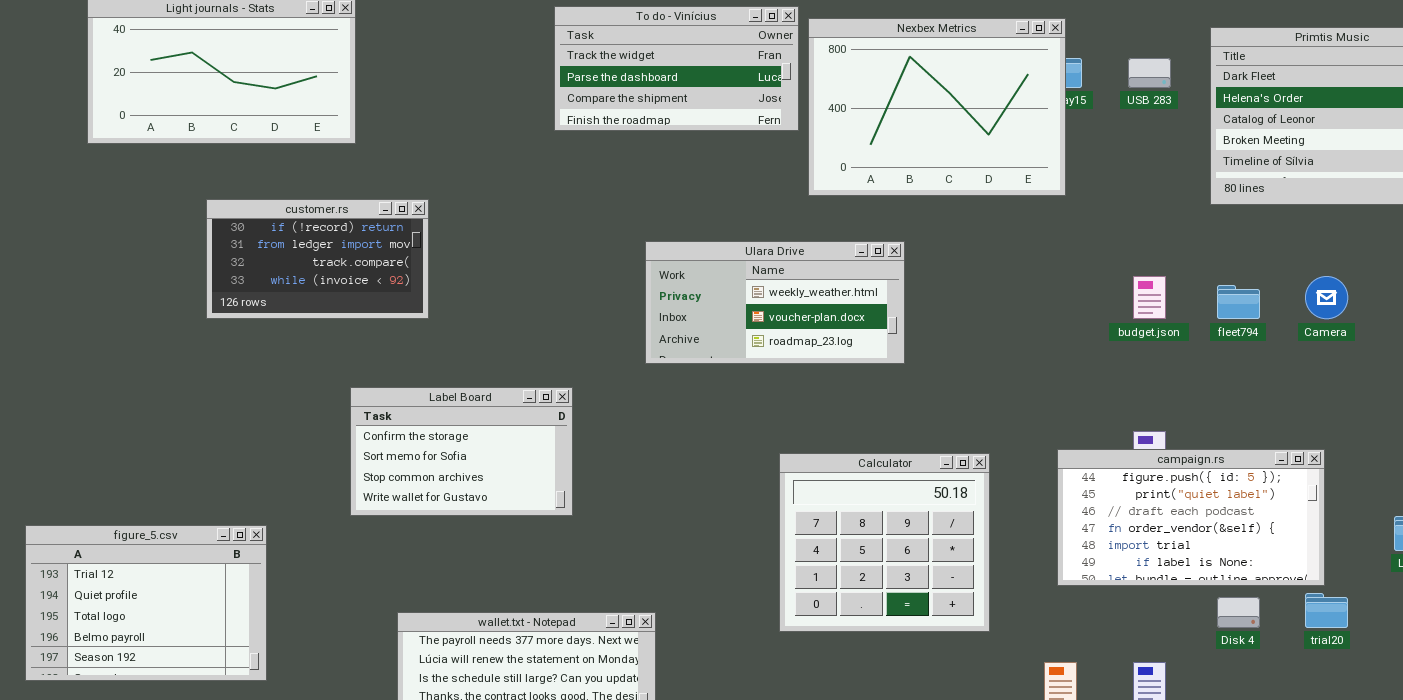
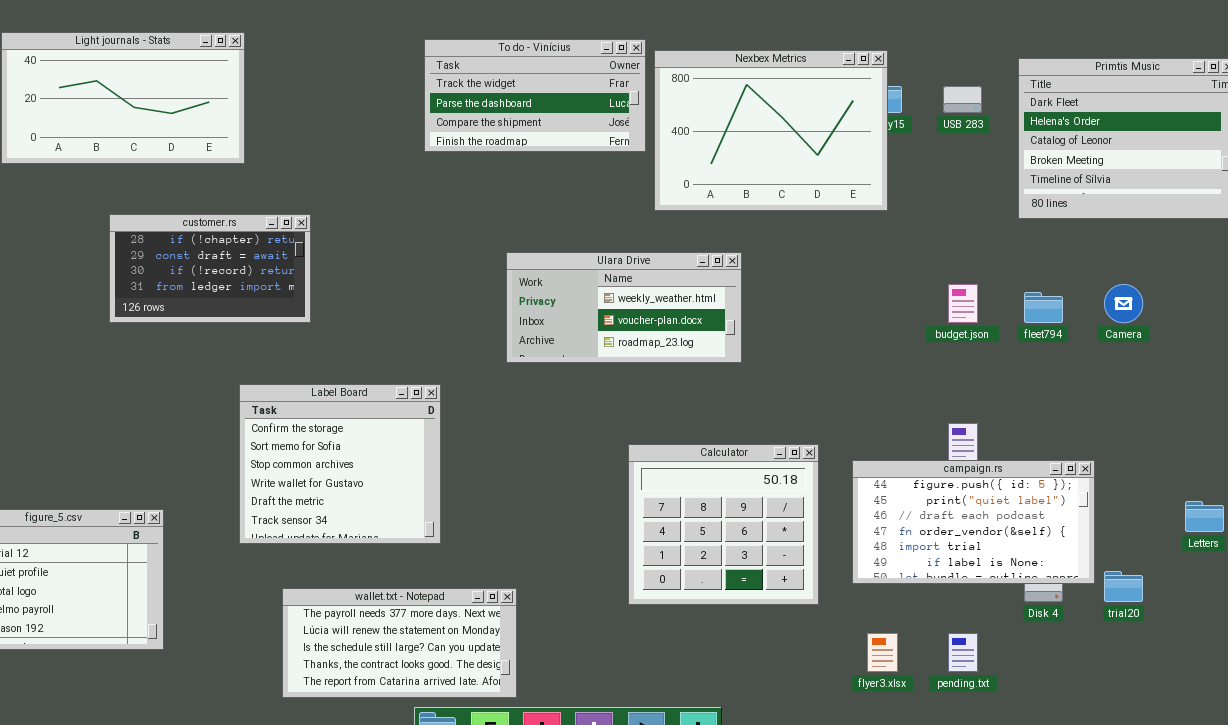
customer.rs: [206,199,429,319] -> [109,214,311,323], scrolled up 2 rows
Label Board: [350,387,573,516] -> [239,384,441,544], resized
campaign.rs: [1057,449,1325,586] -> [852,460,1095,584], moved

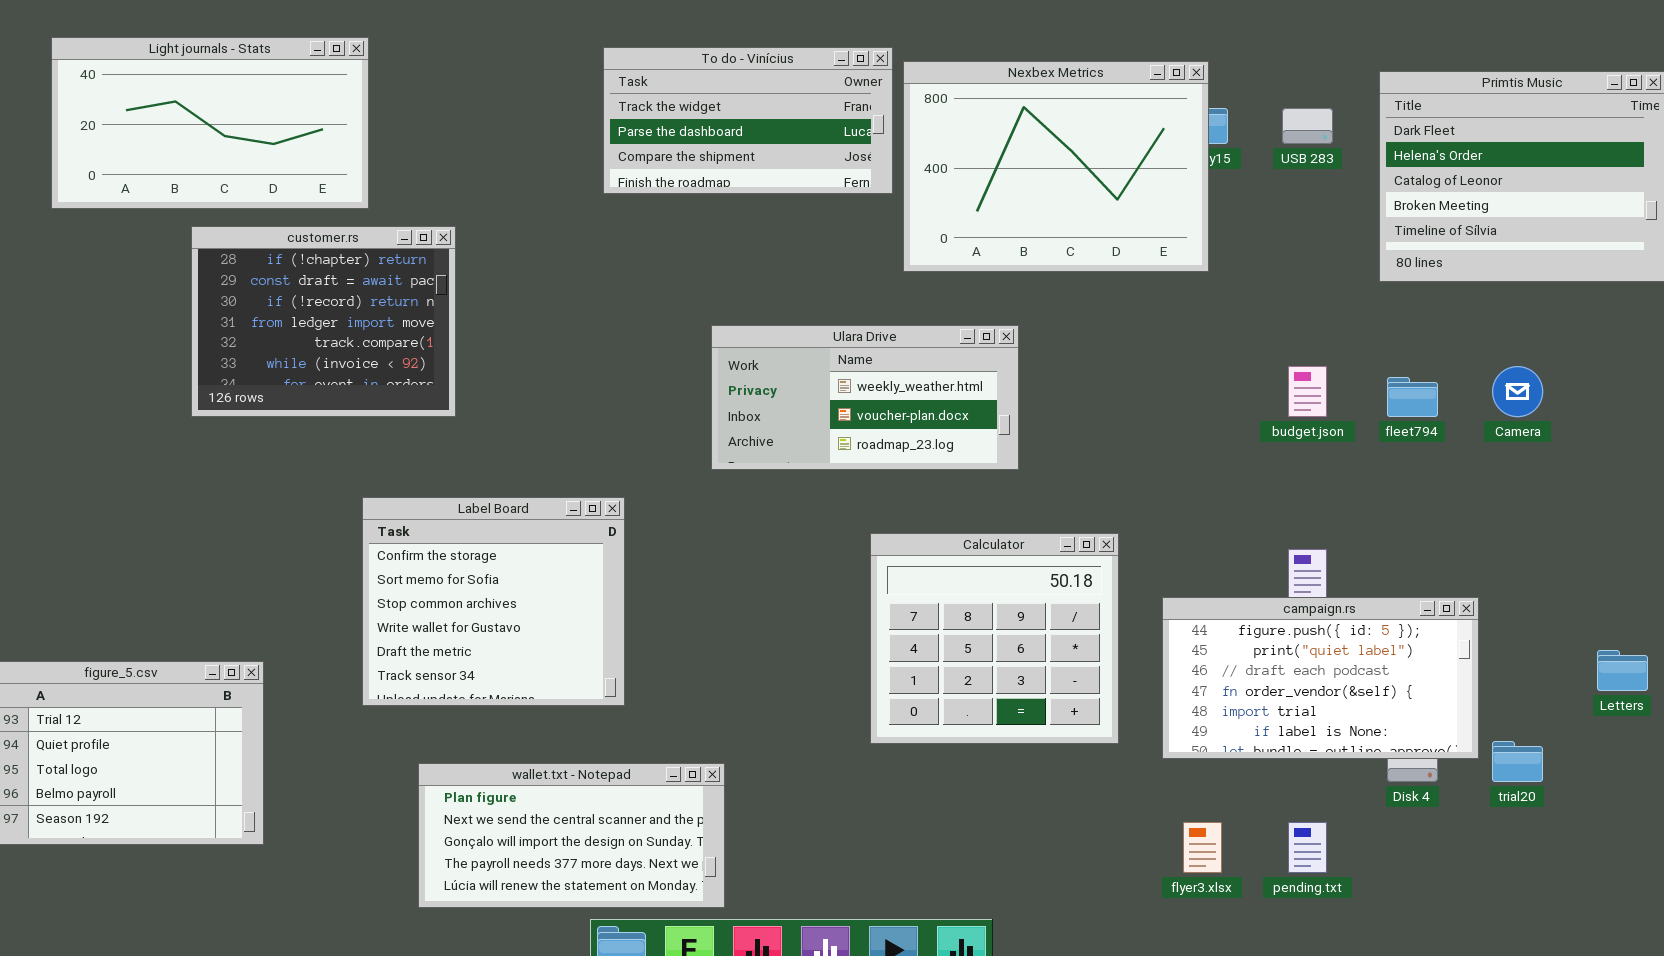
customer.rs: [109,214,311,323] -> [191,226,456,417], resized
Calculator: [628,444,819,605] -> [870,533,1119,744], moved
wallet.txt - Notepad: [282,588,517,698] -> [418,763,725,908], scrolled up 3 rows

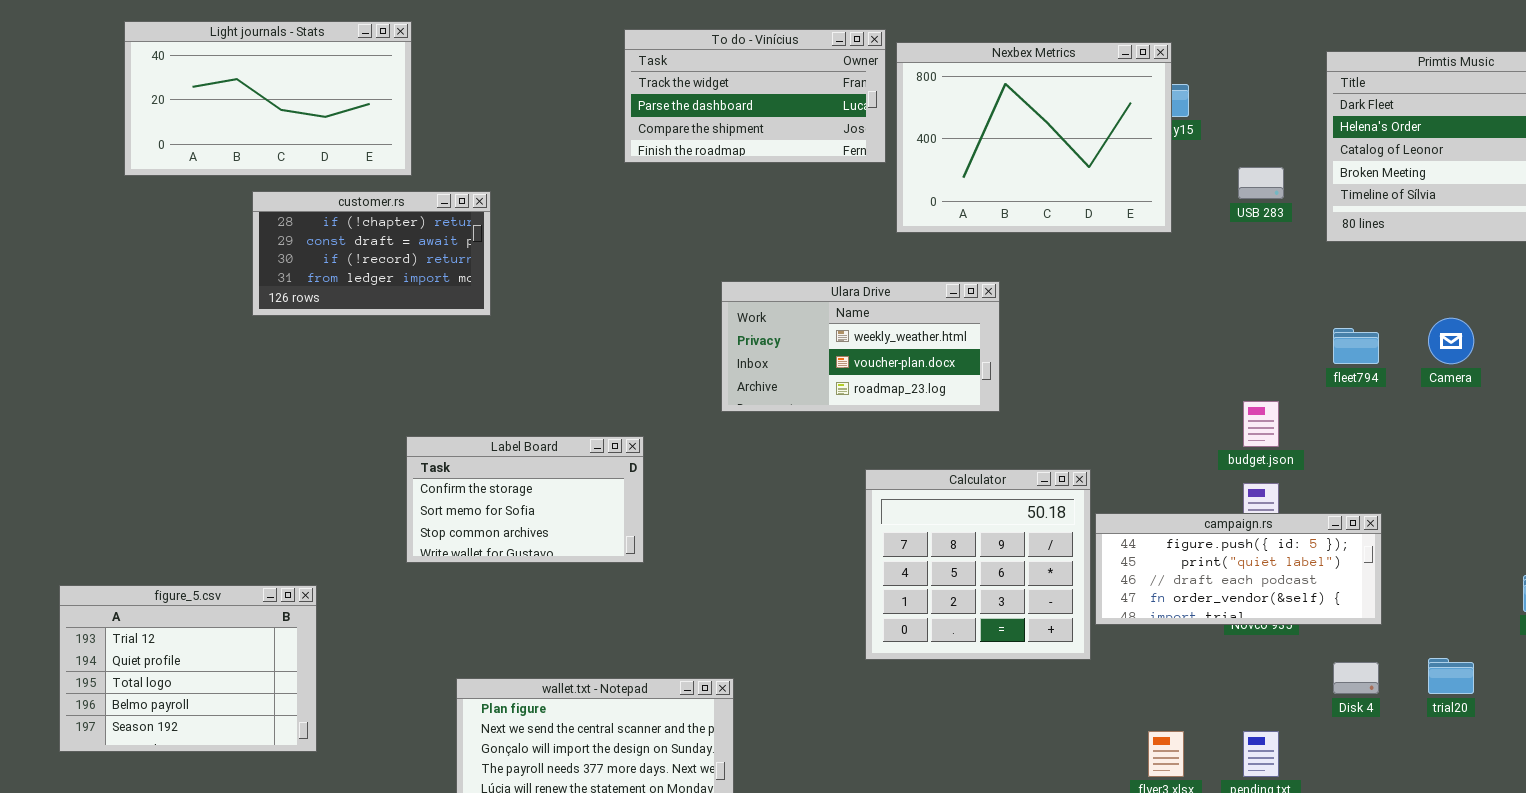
USB 283: [1282,108,1333,144] -> [1238,167,1284,199], moved
customer.rs: [191,226,456,417] -> [252,191,491,316], resized
budget.json: [1288,366,1327,417] -> [1243,401,1279,447], moved
Label Board: [362,497,625,706] -> [406,436,644,563], resized
campaign.rs: [1162,597,1479,759] -> [1095,513,1382,625], moved, resized

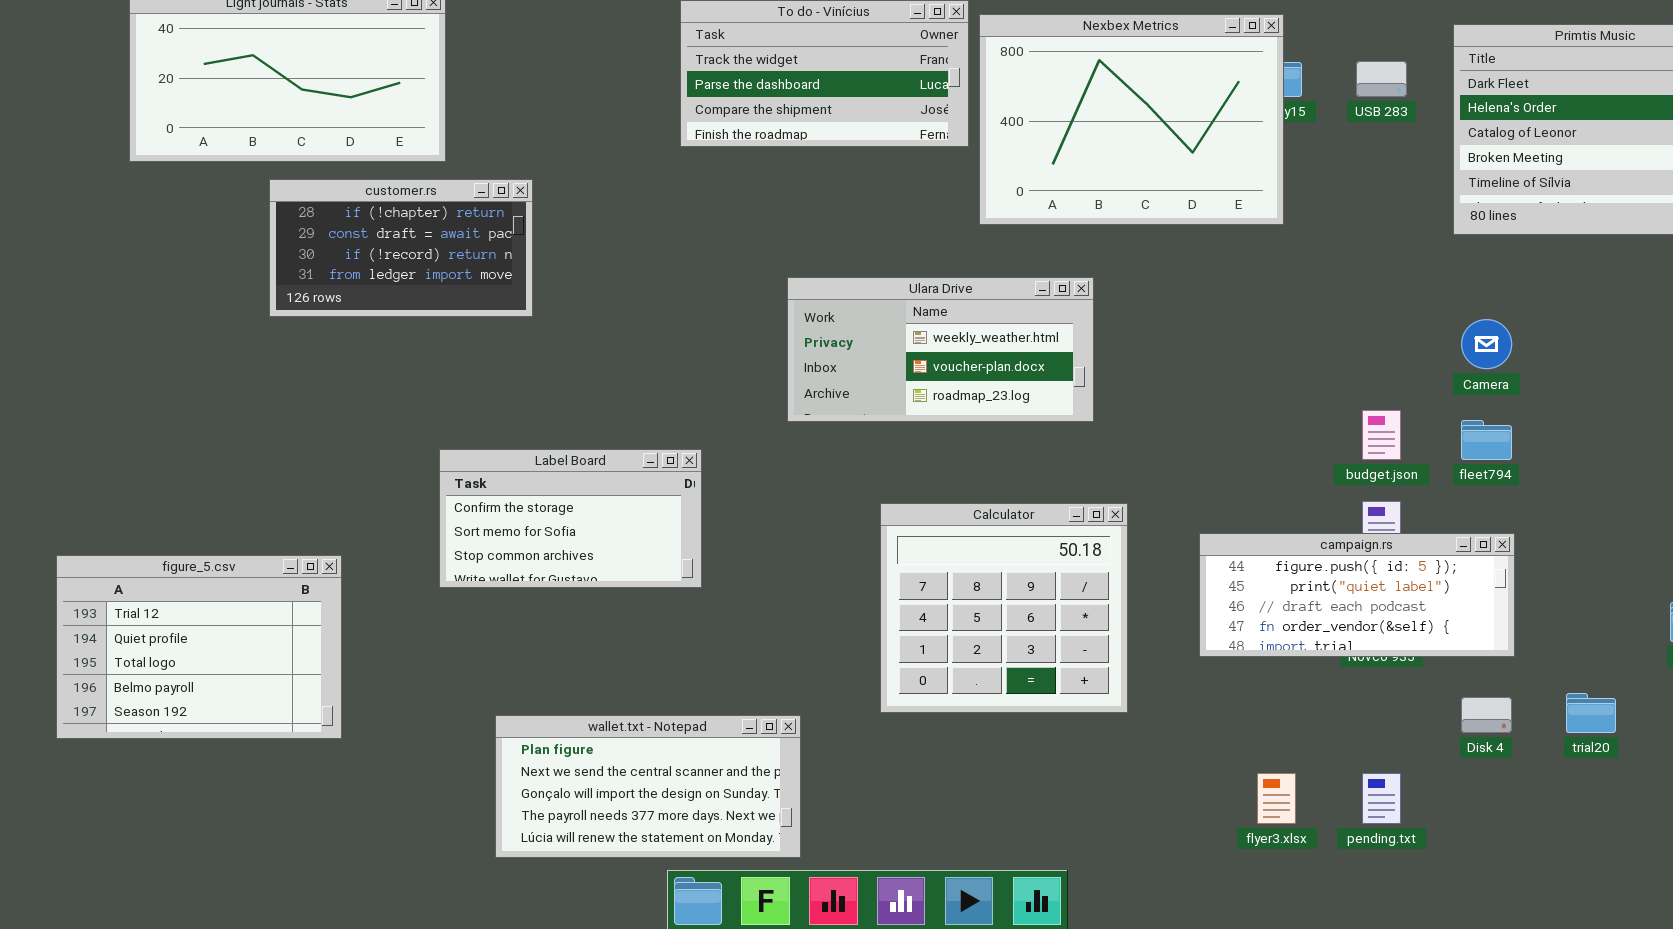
USB 283: [1238,167,1284,199] -> [1356,61,1407,97], moved
Camera: [1428,318,1474,364] -> [1461,319,1512,369], moved
fleet794: [1333,328,1379,364] -> [1461,420,1512,460], moved
Calculator: [865,469,1091,660] -> [880,503,1128,713], moved
figure_5.csv: [59,585,317,752] -> [56,555,342,739], moved

